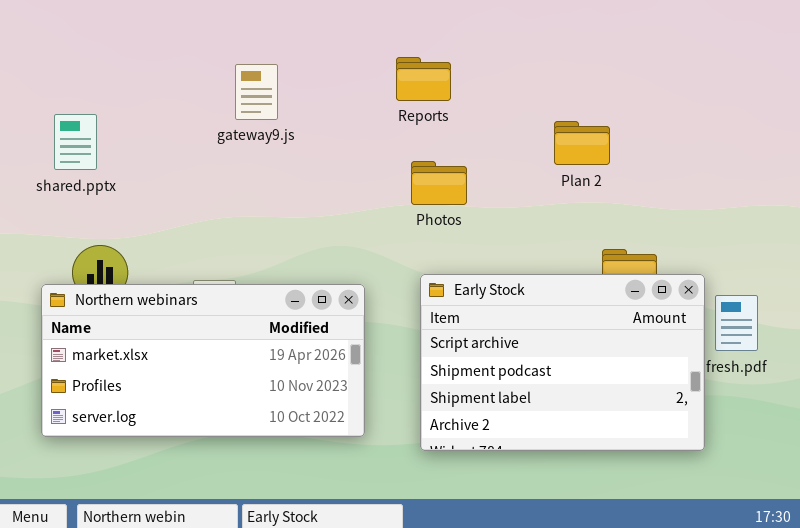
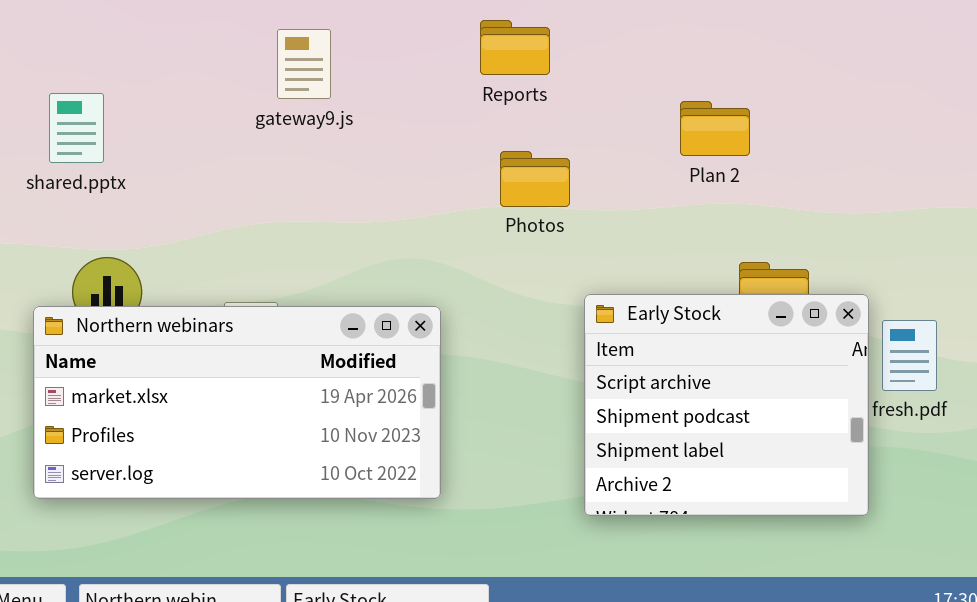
Early Stock: [420,274,705,451] -> [584,294,869,516], resized

